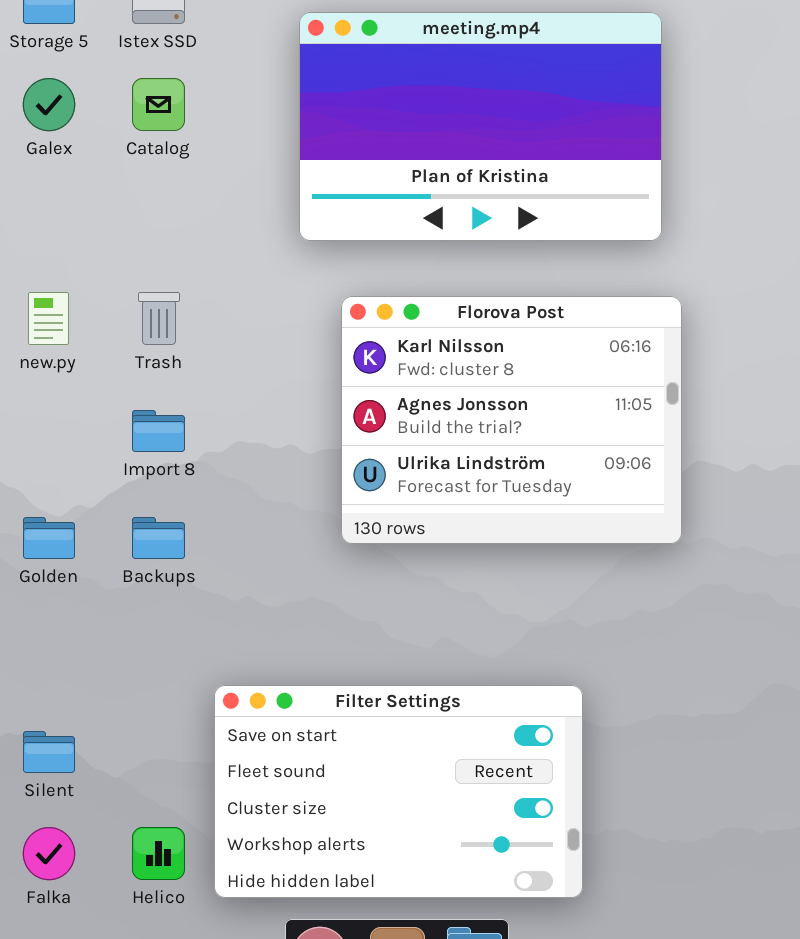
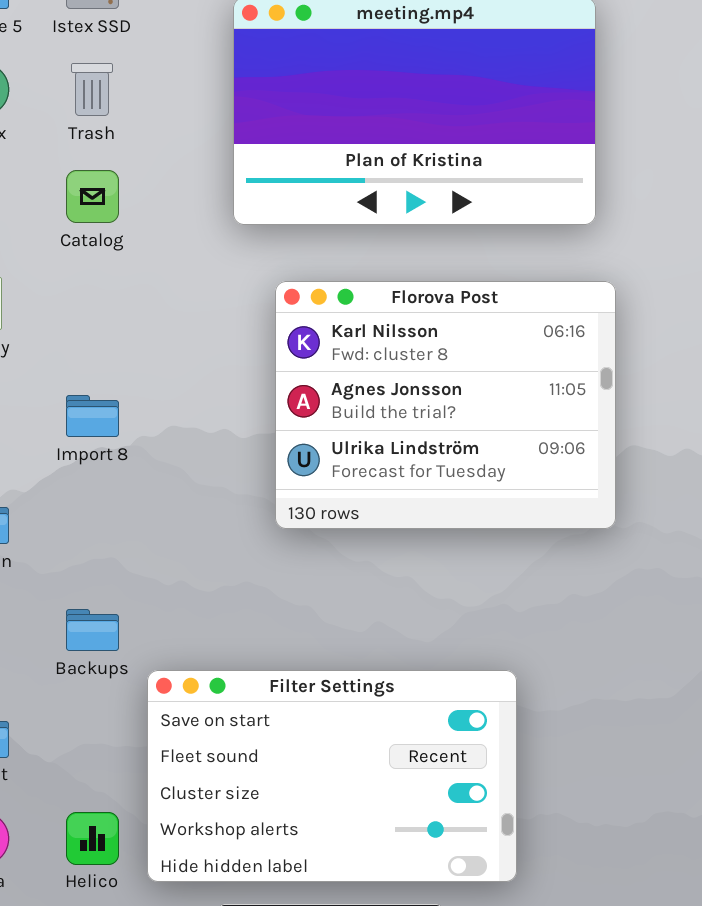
Catalog: [132,78,185,131] -> [66,170,119,223], moved
Trash: [138,292,180,345] -> [71,63,113,116], moved
Backups: [132,517,185,559] -> [66,609,119,651], moved

